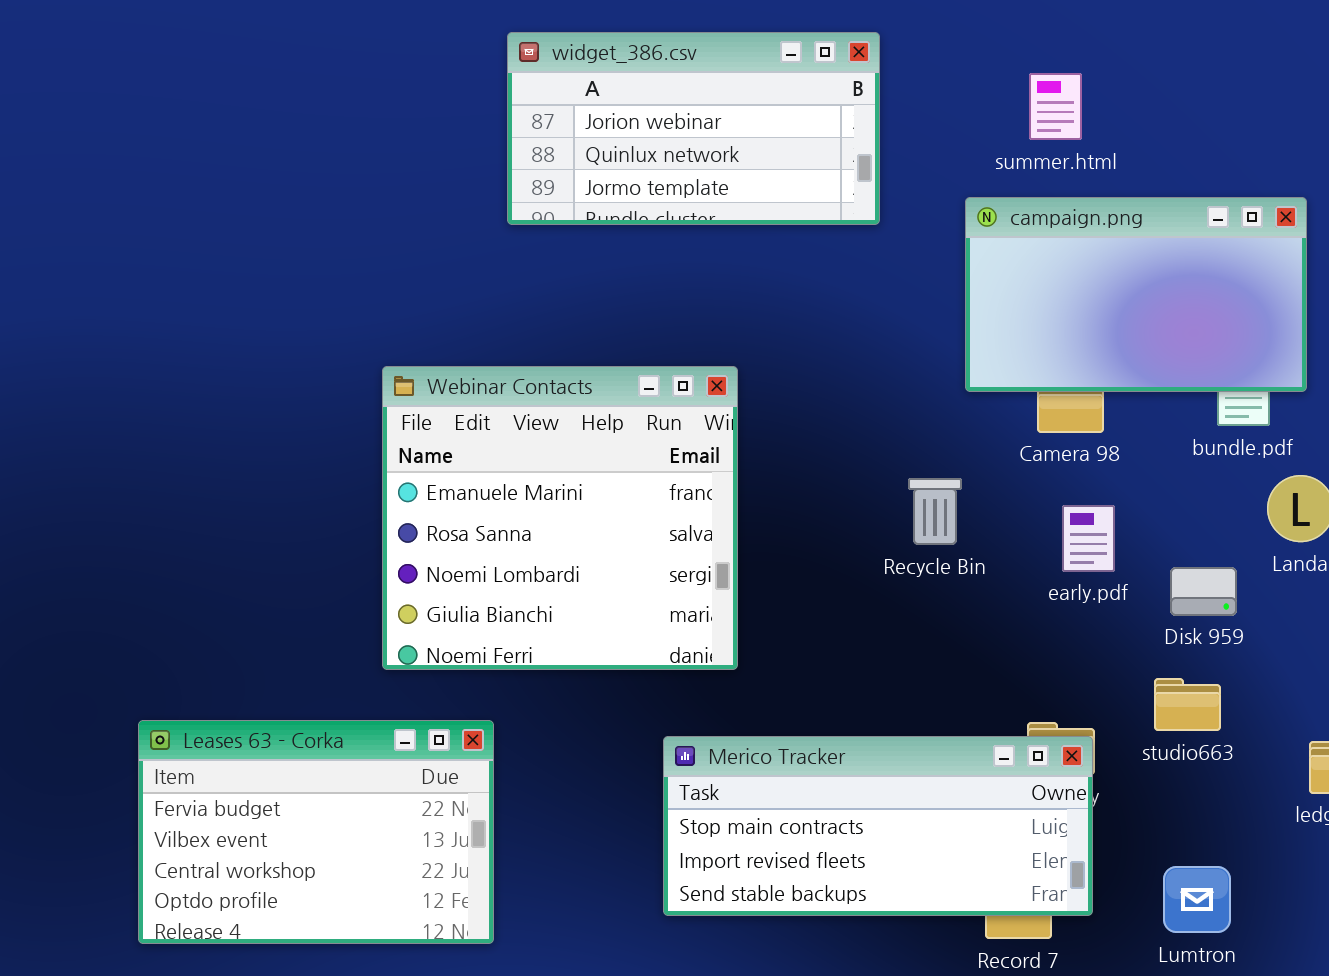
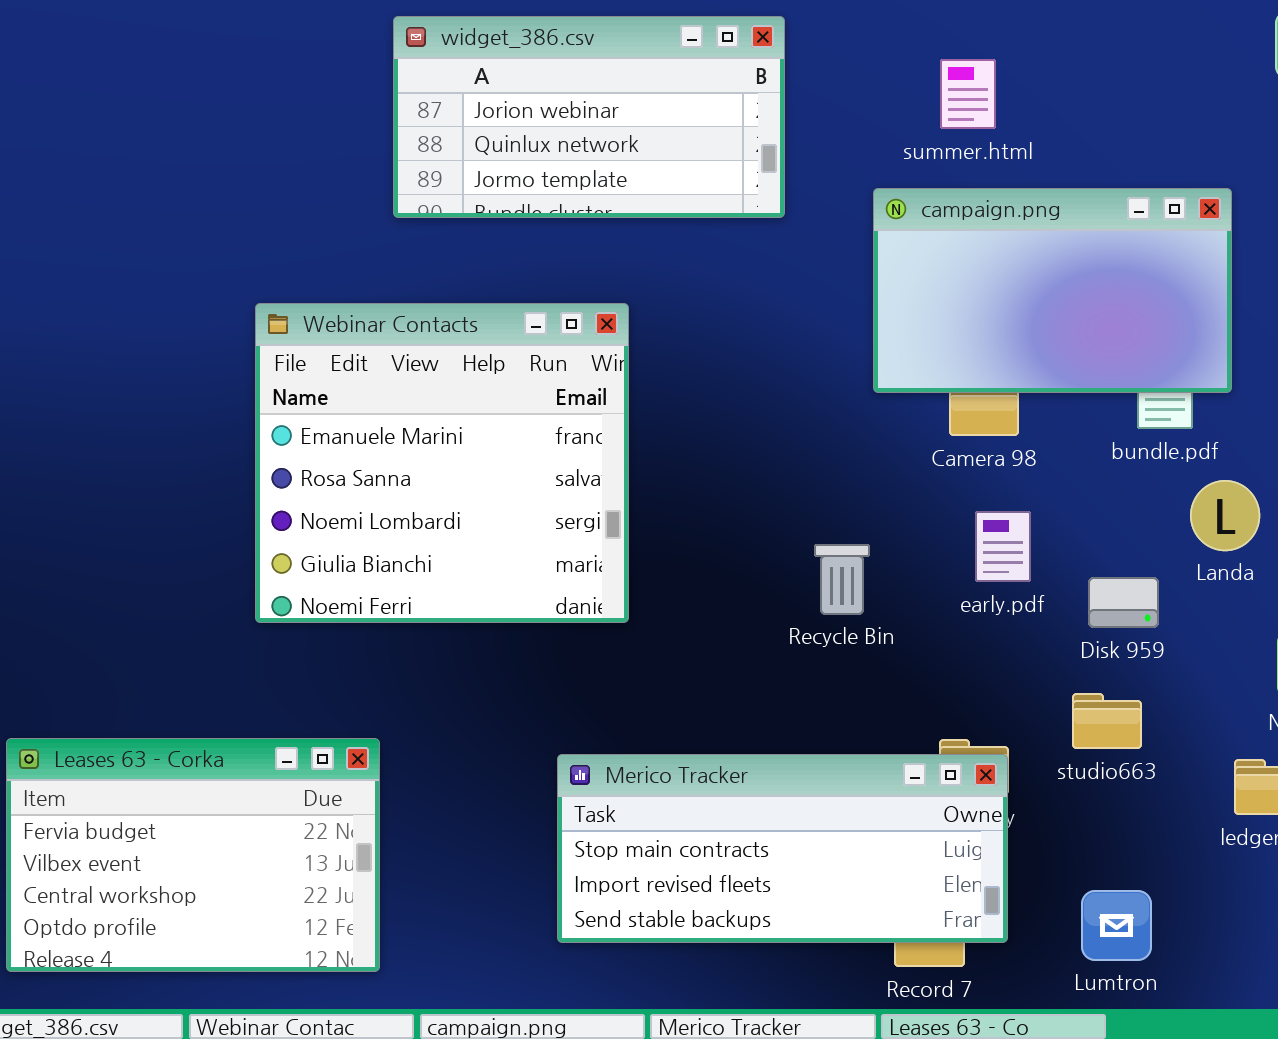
Webinar Contacts: [382,366,738,670] -> [255,303,629,623], moved
Recycle Bin: [908,478,962,545] -> [814,544,870,615], moved

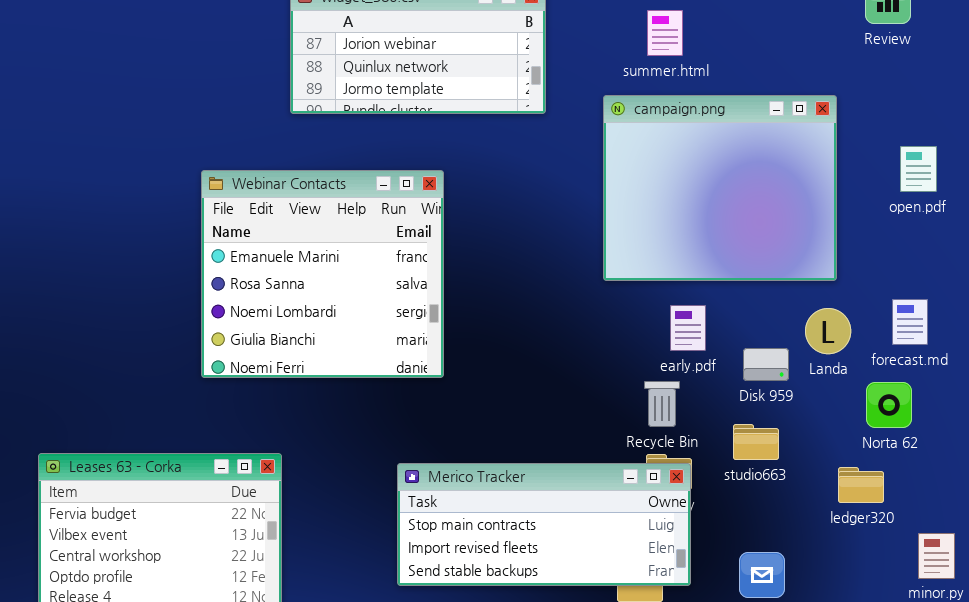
campaign.png: [873,188,1232,393] -> [603,95,837,281], resized
Landa: [1190,480,1260,551] -> [805,308,851,354], moved
Recycle Bin: [814,544,870,615] -> [644,381,680,427], moved

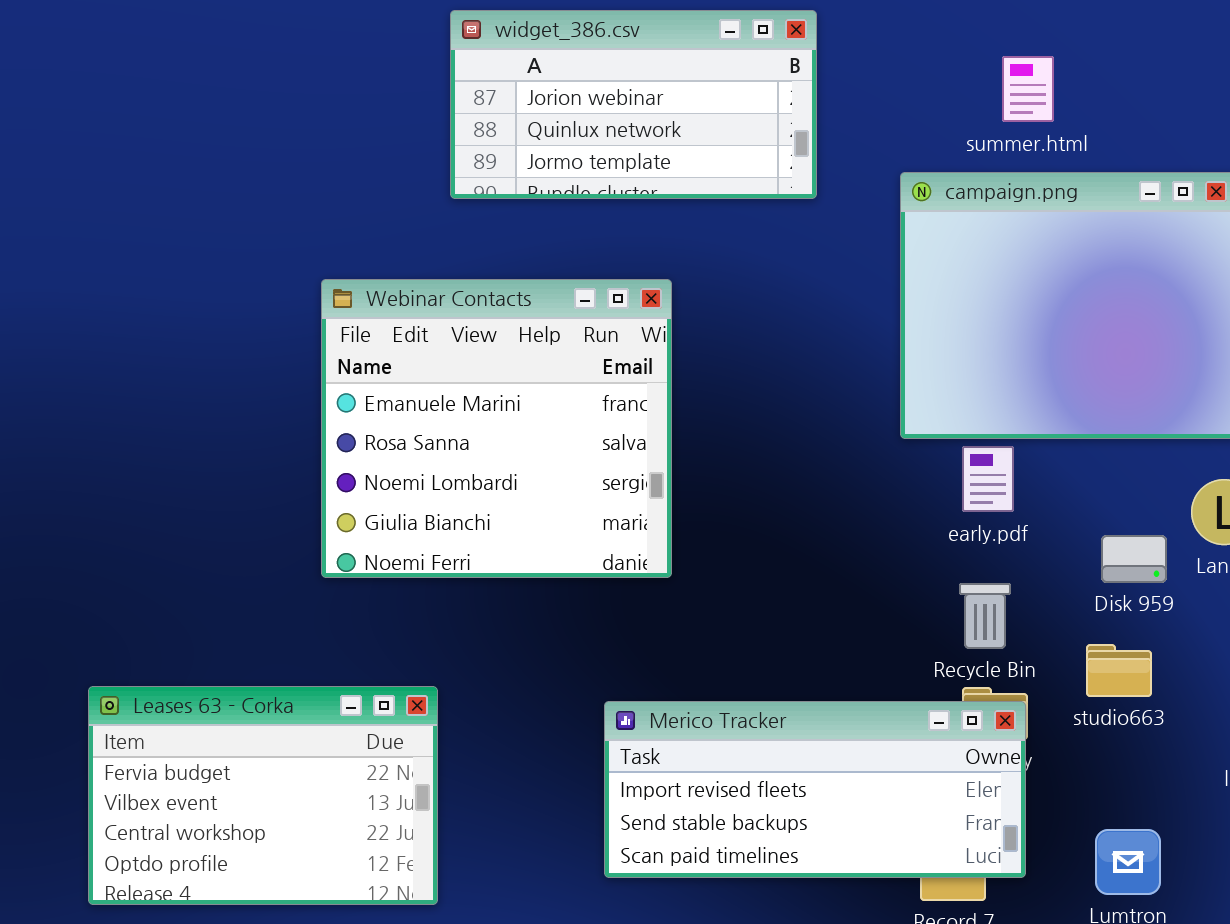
summer.html: [647,10,683,56] -> [1002,56,1054,122], moved
early.pdf: [670,305,706,351] -> [962,446,1014,512], moved
Merico Tracker: [397,463,691,586] -> [604,701,1026,878], scrolled down 1 row

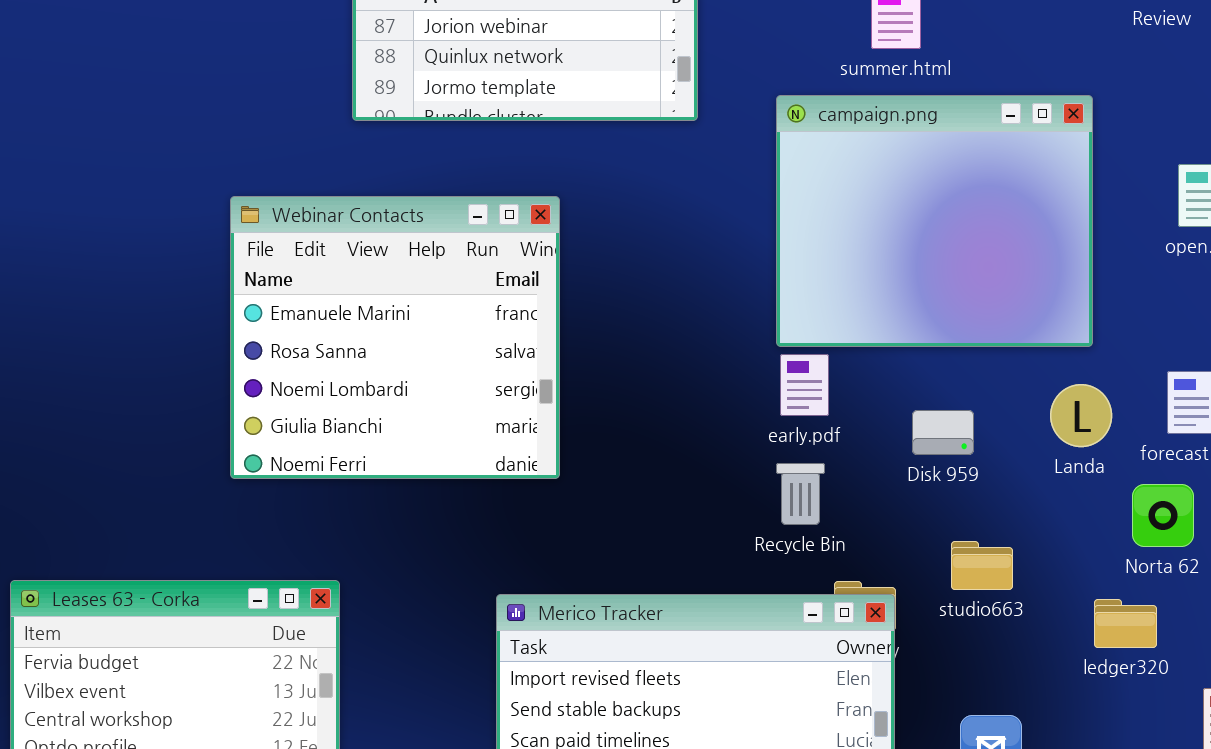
early.pdf: [962,446,1014,512] -> [780,354,829,416], moved
Disk 959: [1101,535,1167,583] -> [912,410,974,455], moved
Recycle Bin: [959,583,1011,649] -> [776,463,825,525], moved

